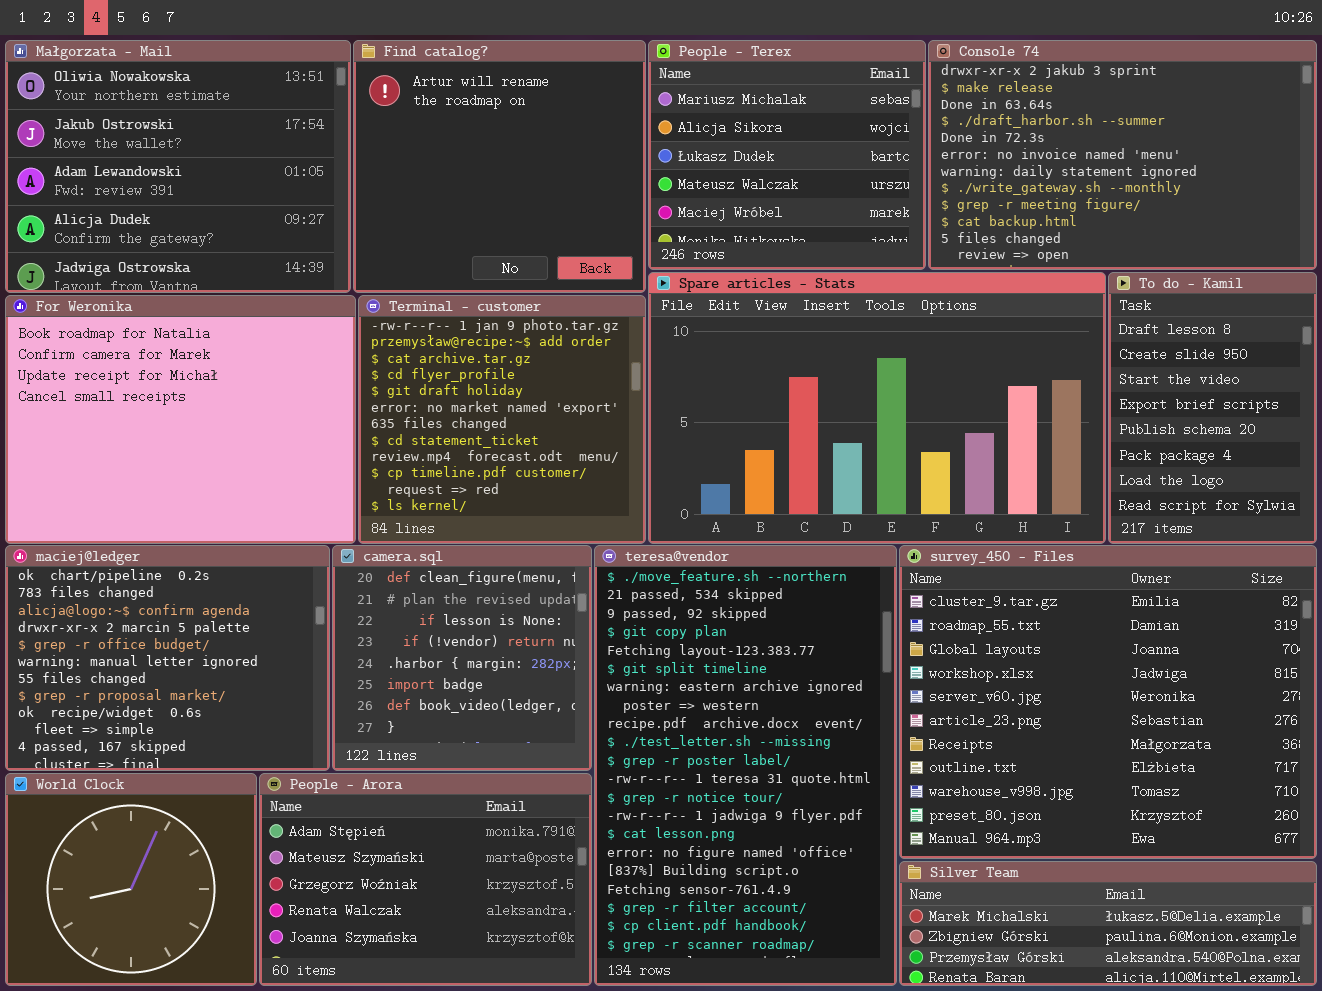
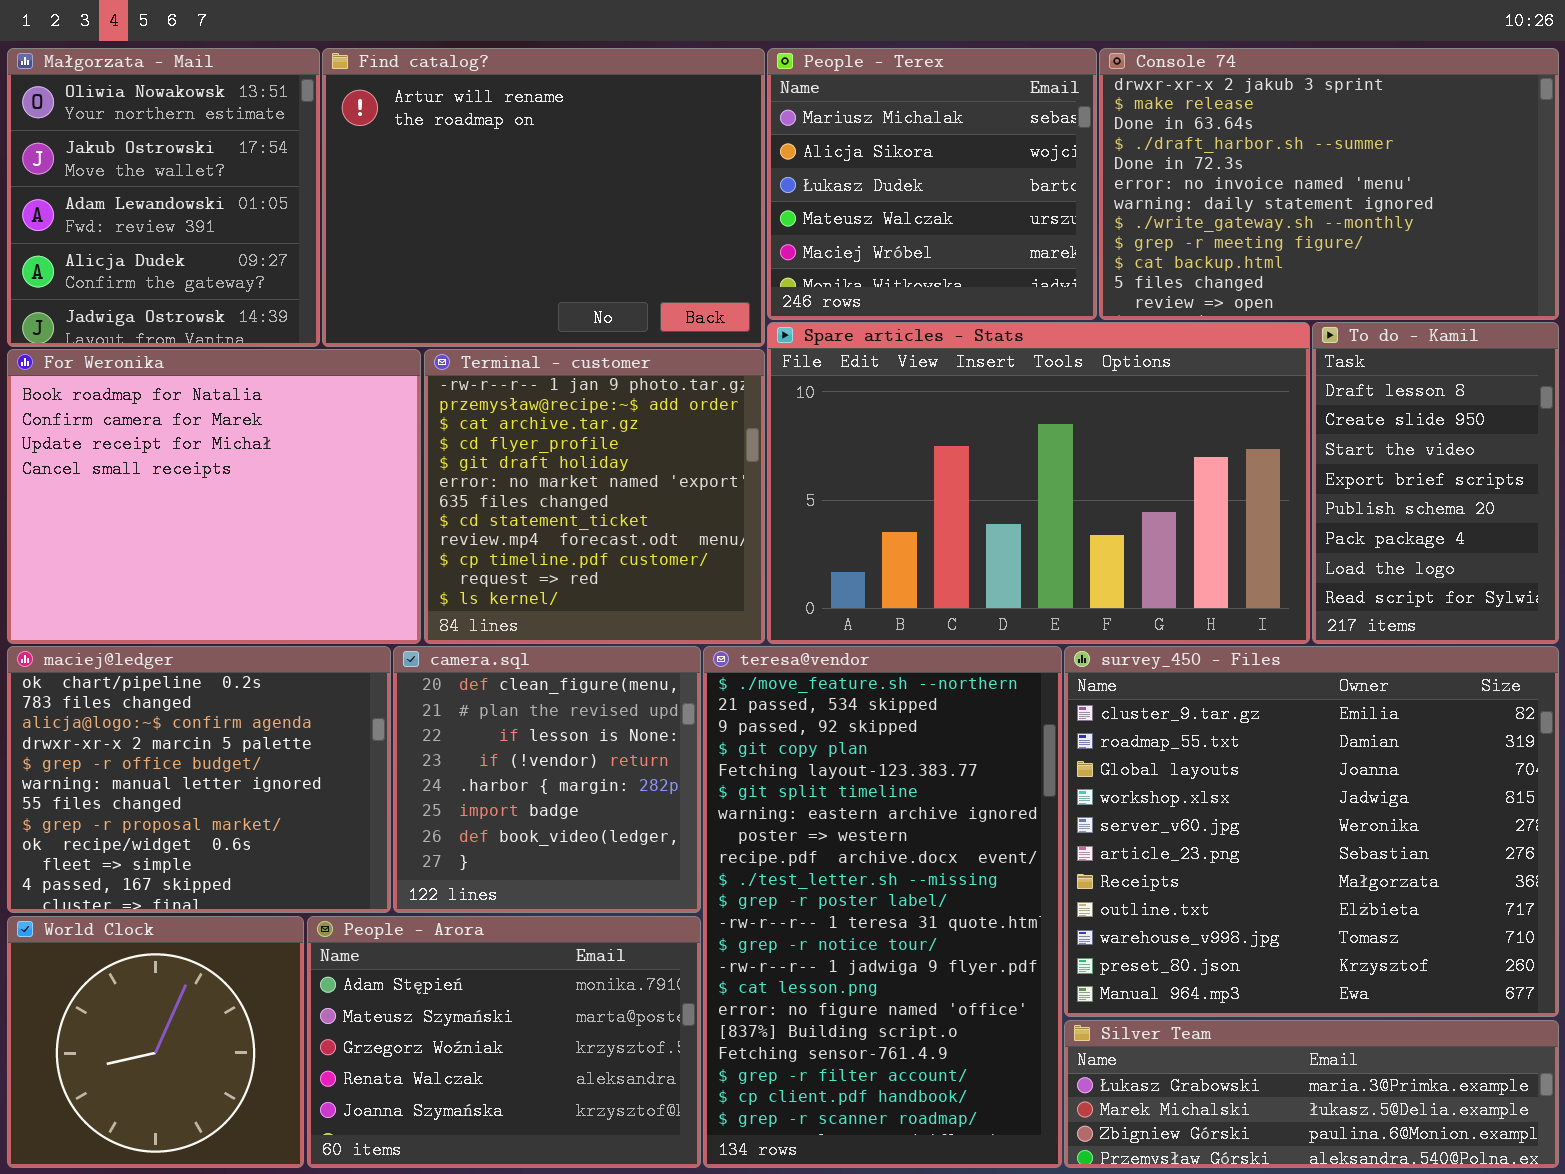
Małgorzata - Mail: [5,40,351,293] -> [7,48,320,347], resized
Find catalog?: [353,40,646,293] -> [322,48,765,347], resized
Silver Team: [899,861,1317,986] -> [1064,1020,1559,1168], scrolled up 1 row

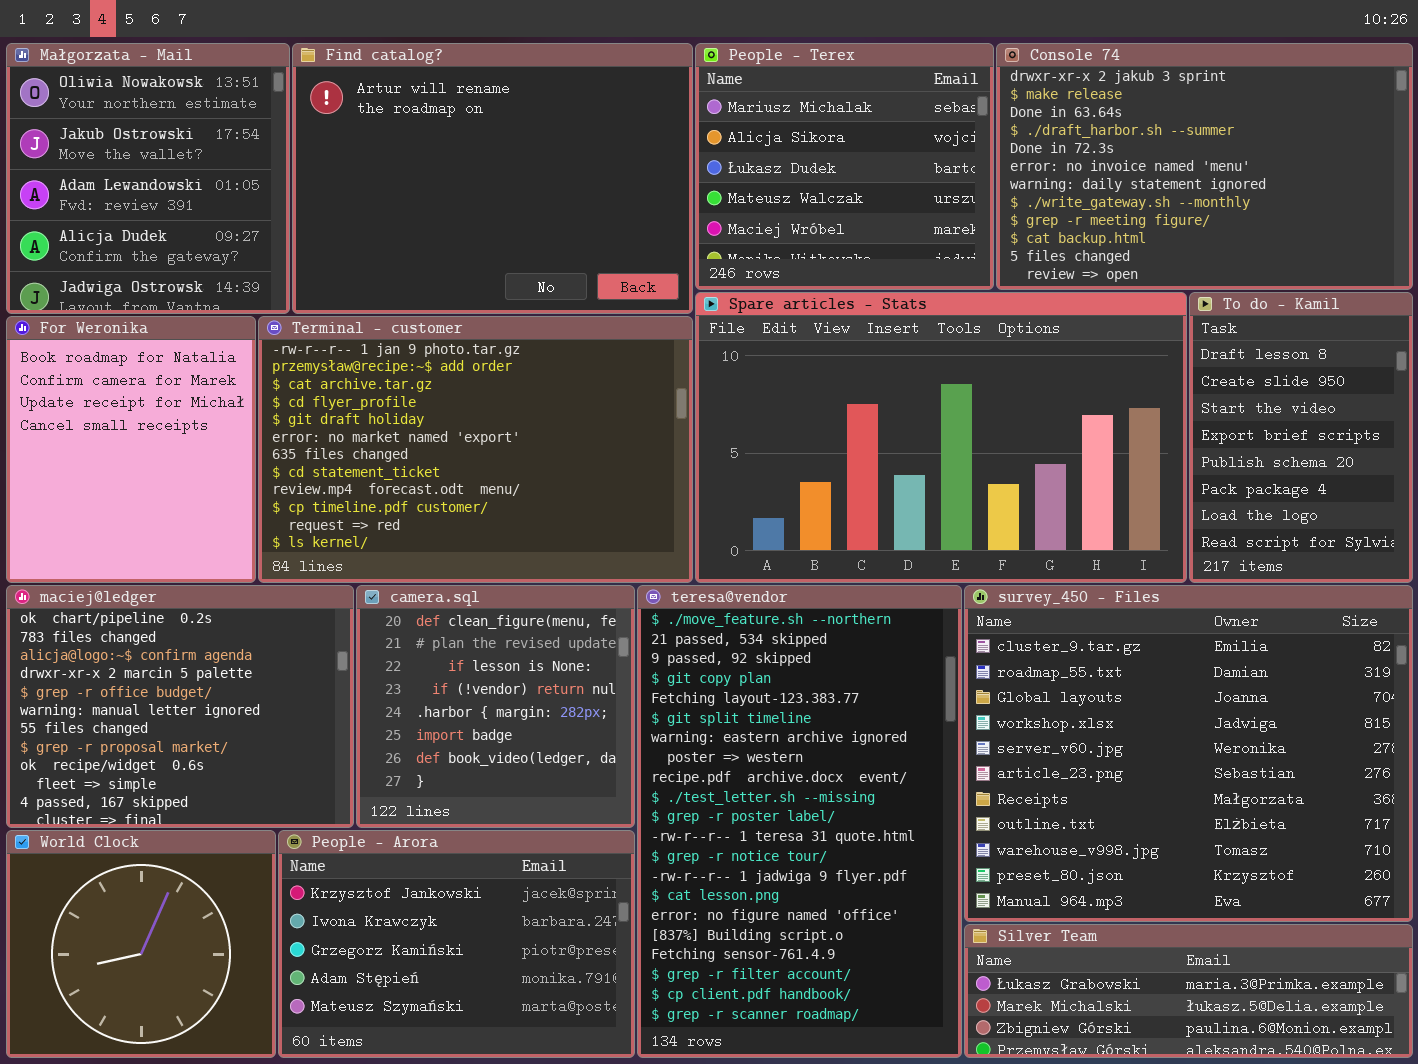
For Weronika: [7,349,421,644] -> [6,316,256,583], resized
Terminal - customer: [424,349,765,644] -> [258,316,693,583], resized
People - Arora: [307,916,701,1168] -> [278,830,635,1058], scrolled up 3 rows

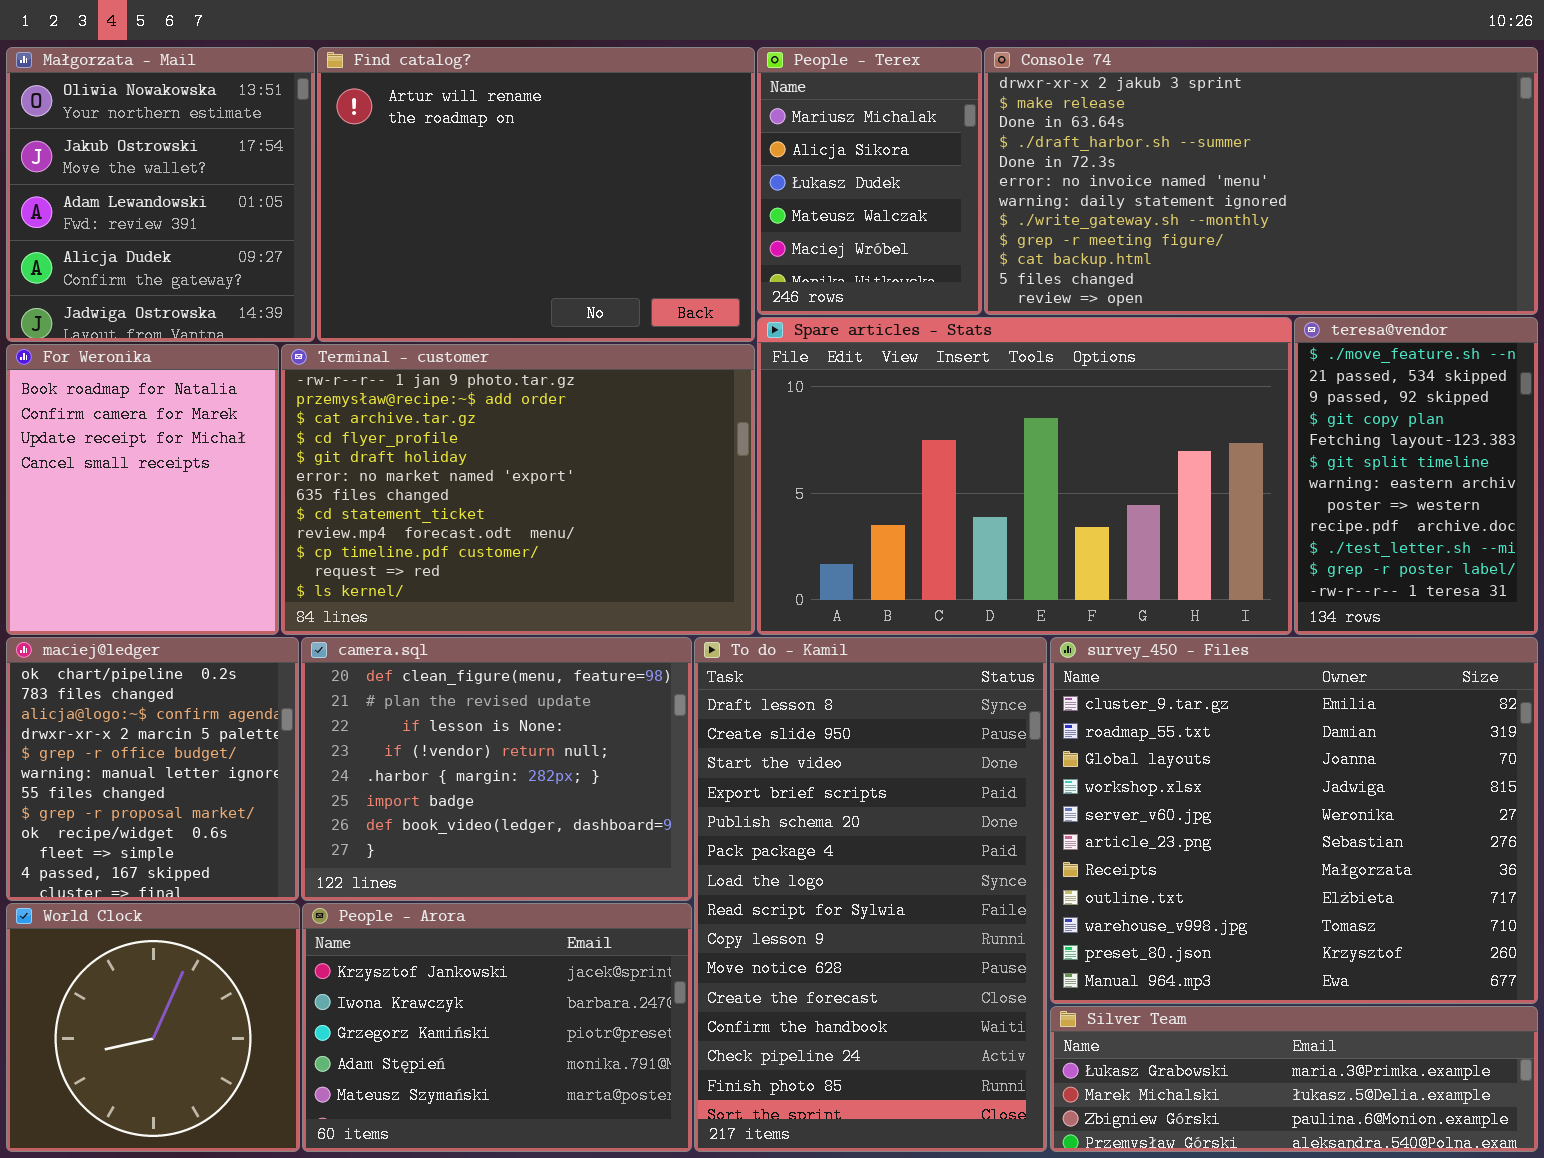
People - Terex: [695,43,994,290] -> [757,47,982,315], resized
Console 74: [996,43,1413,290] -> [984,47,1538,315], resized
To do - Kamil: [1189,292,1413,583] -> [694,637,1047,1152], moved, resized
maciej@ledger: [6,585,354,828] -> [6,637,299,901], resized
camera.sql: [356,585,635,828] -> [301,637,692,901], resized
teresa@vendor: [637,585,962,1058] -> [1294,317,1538,635], moved, resized

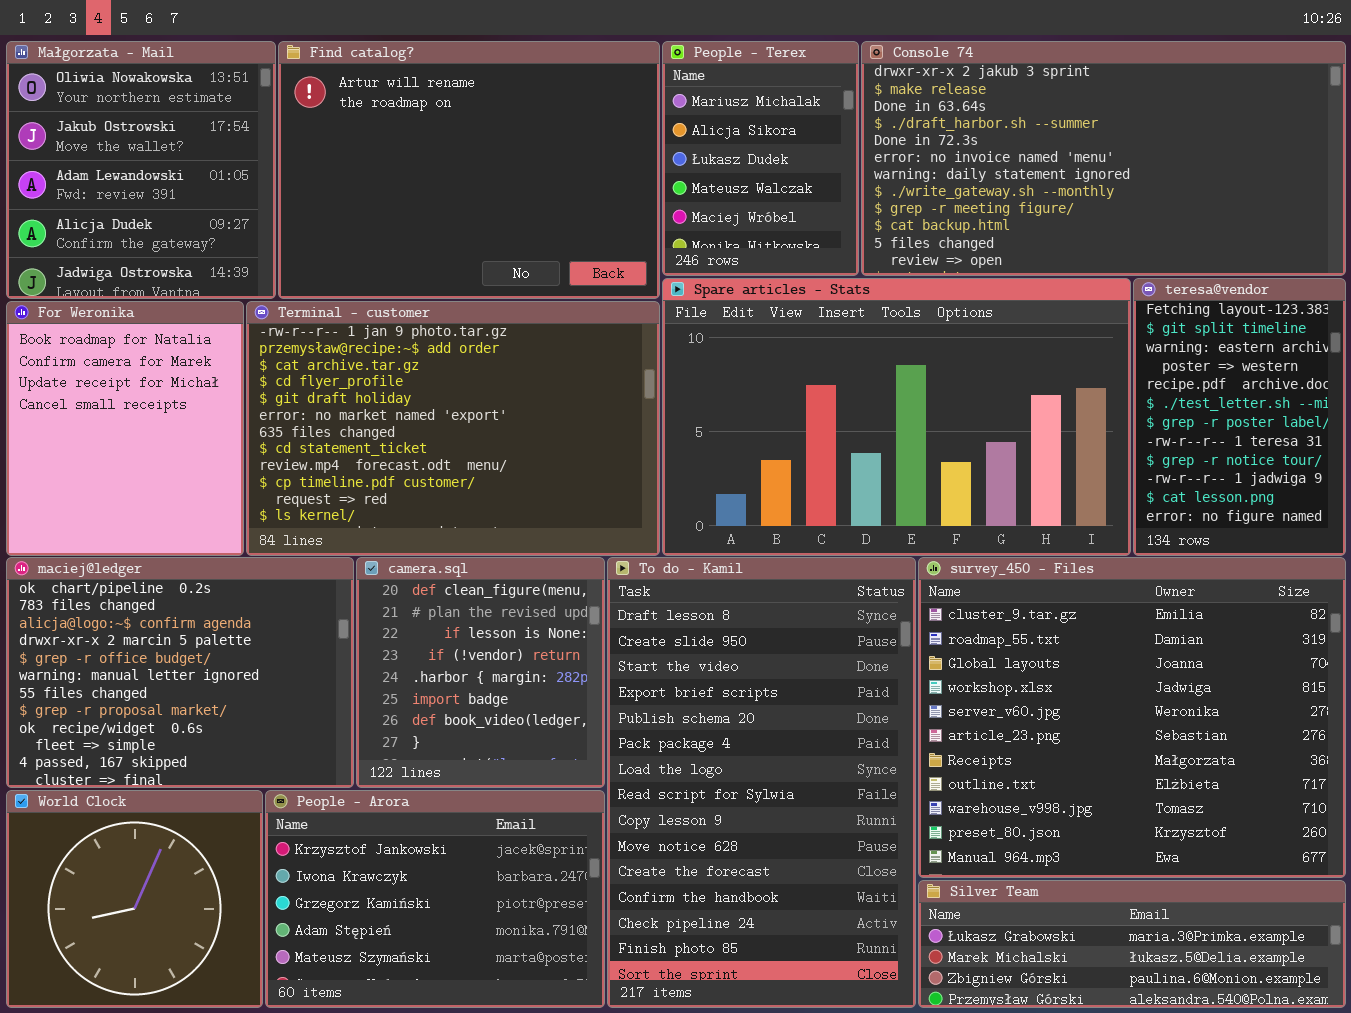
teresa@vendor: [1294,317,1538,635] -> [1133,278,1346,556], scrolled down 4 rows
maciej@ledger: [6,637,299,901] -> [6,557,354,788], resized
camera.sql: [301,637,692,901] -> [356,557,605,788], resized

